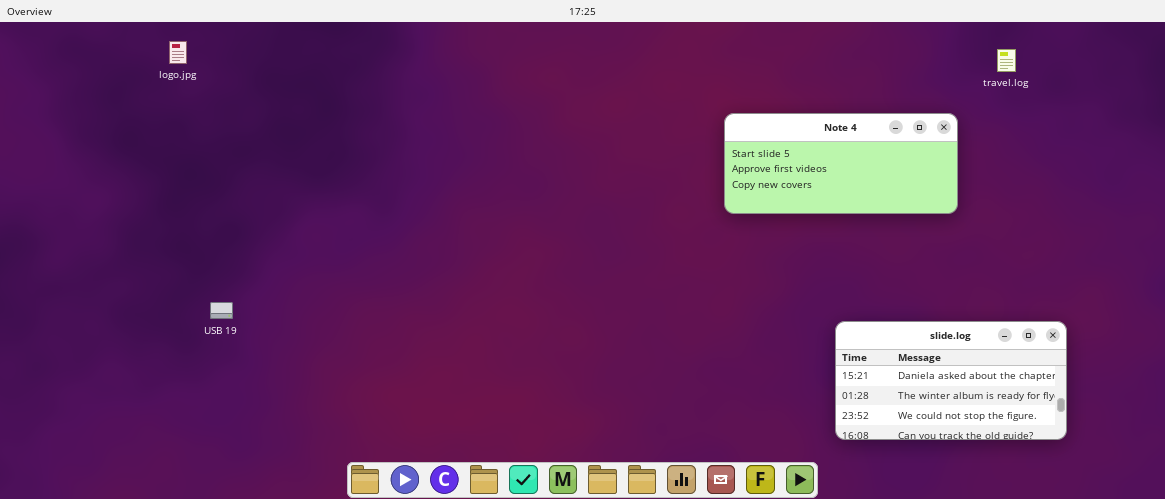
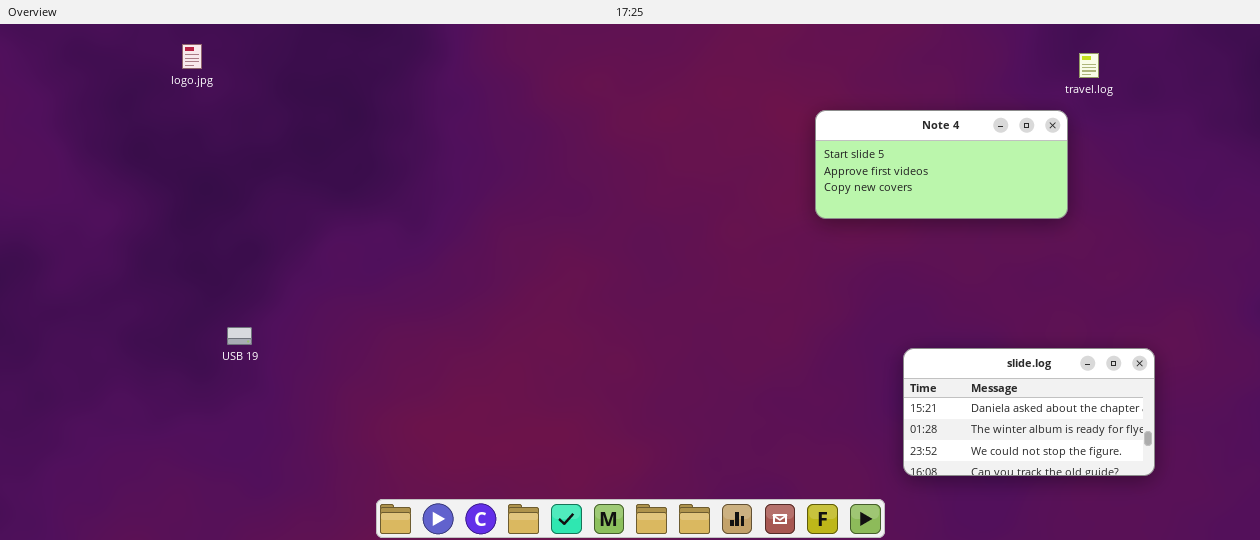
Note 4: [724,113,958,214] -> [815,110,1068,219], moved

